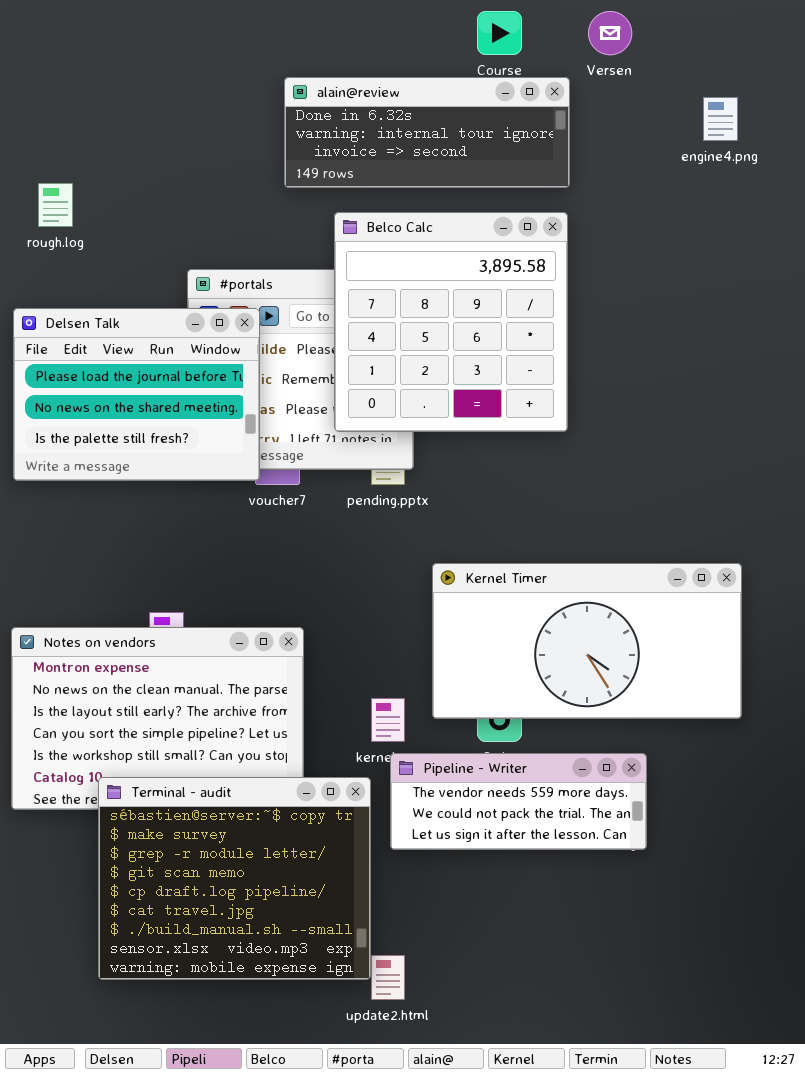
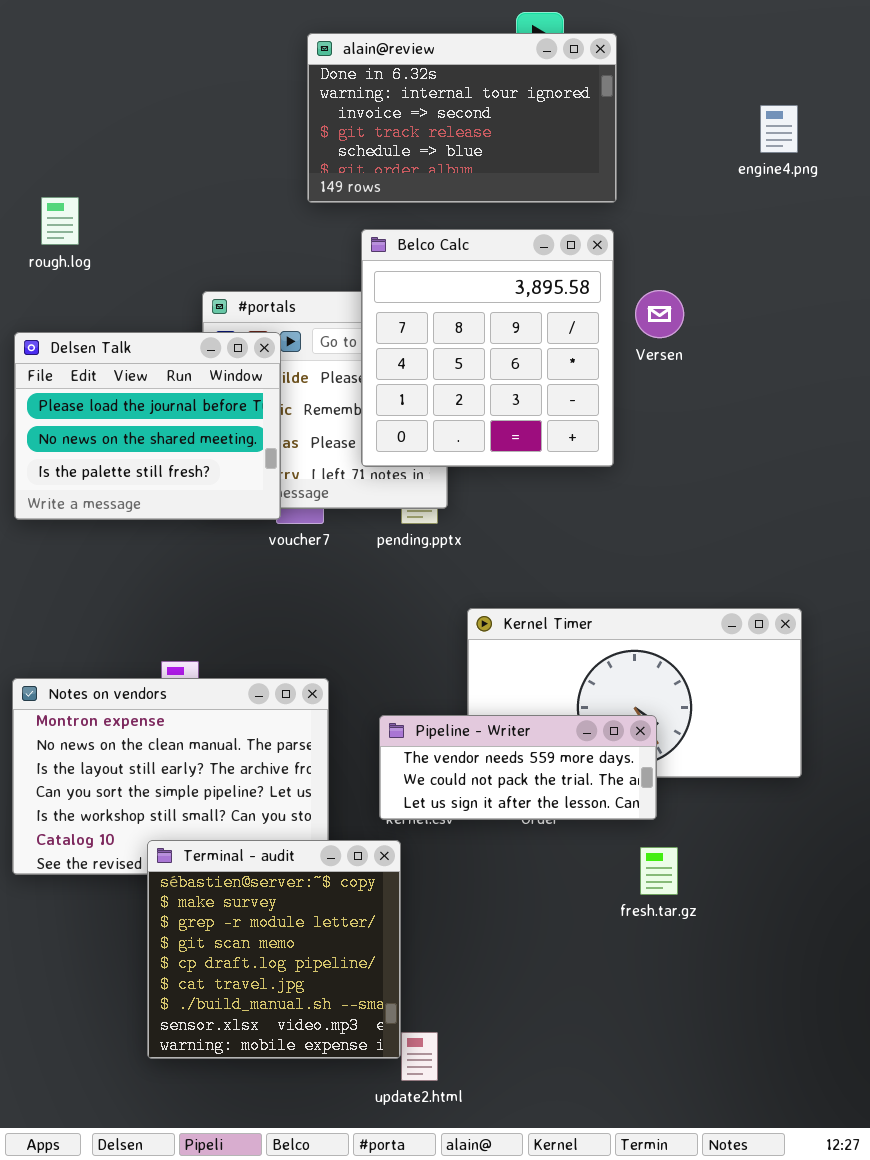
Versen: [588,11,632,55] -> [635,290,684,338], moved
alain@review: [284,77,570,188] -> [307,33,617,203], resized
Pipeline - Writer: [390,753,647,850] -> [379,715,657,820], moved
Terminal - audit: [98,777,371,980] -> [147,840,401,1059], resized

